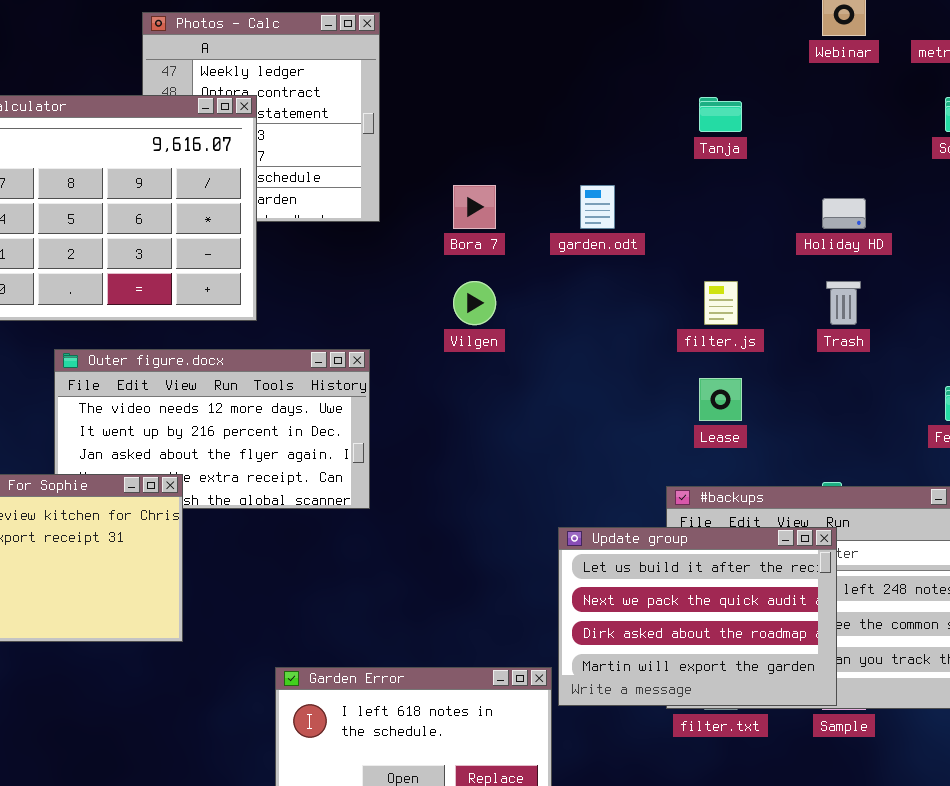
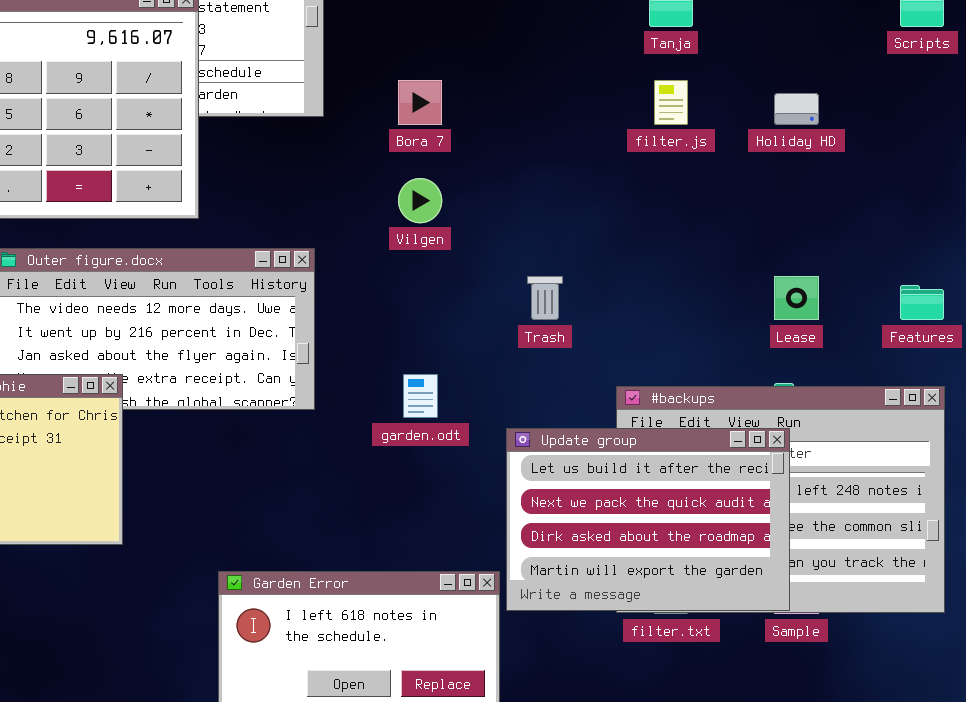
garden.odt: [580,185,615,229] -> [403,374,438,418], moved
filter.js: [704,281,738,325] -> [654,80,688,125], moved
Trash: [826,281,861,325] -> [527,276,563,320], moved
Lease: [699,378,742,421] -> [774,276,819,320], moved

